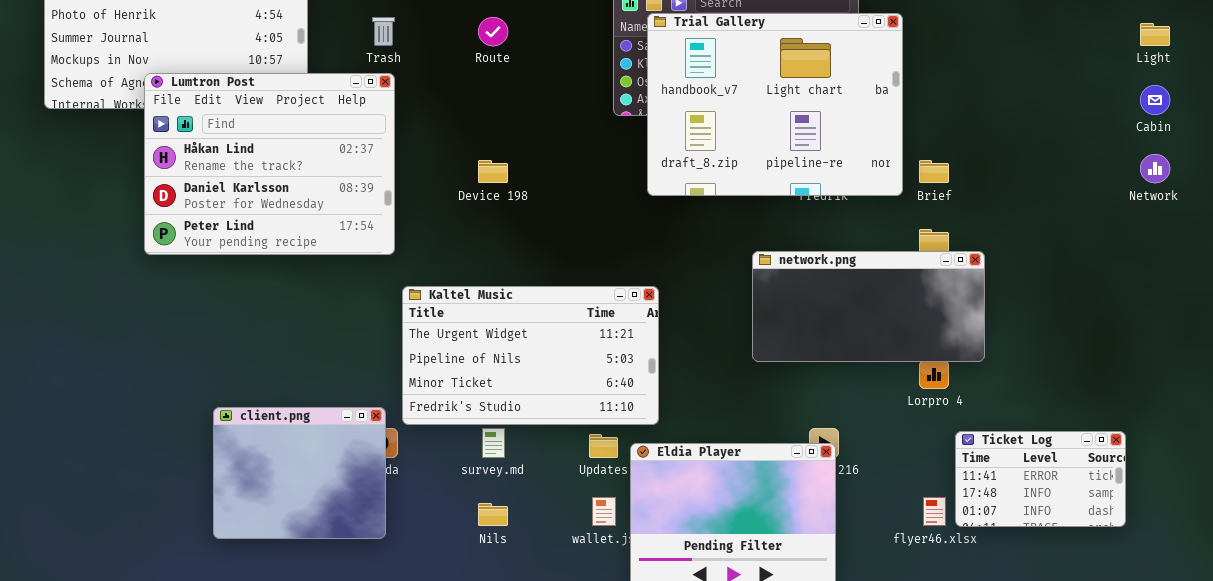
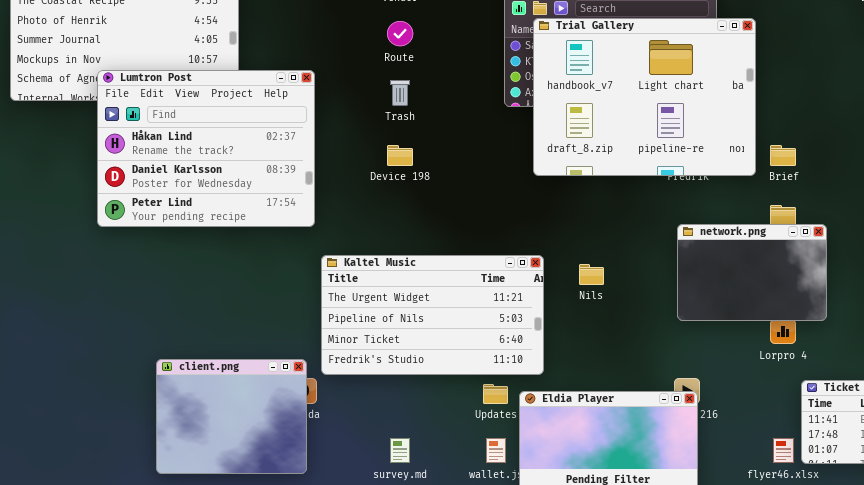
Trash: [372,17,395,46] -> [390,80,410,106], moved
network.png: [752,251,985,362] -> [677,224,827,321], resized
survey.md: [482,428,505,458] -> [390,438,410,463], moved
Nils: [478,503,508,526] -> [579,264,604,285], moved

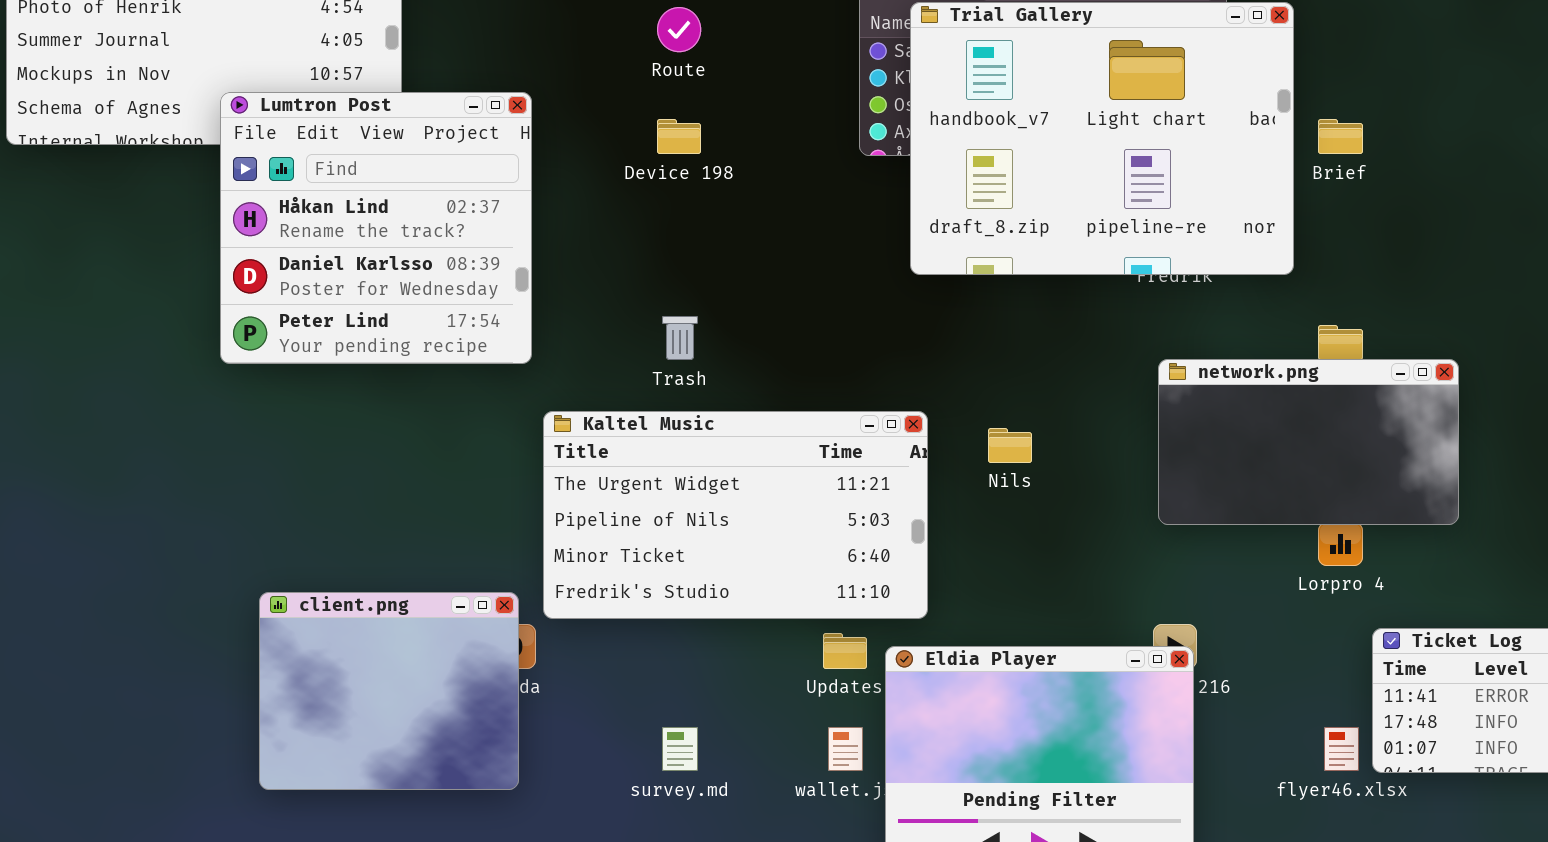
Lumtron Post: [97,70,315,227] -> [220,92,532,364], resized
Trash: [390,80,410,106] -> [662,316,698,360], moved
Device 198: [387,145,413,166] -> [657,119,701,154], moved
Brief: [770,145,796,166] -> [1318,119,1363,154], moved
network.png: [677,224,827,321] -> [1158,359,1459,525], resized

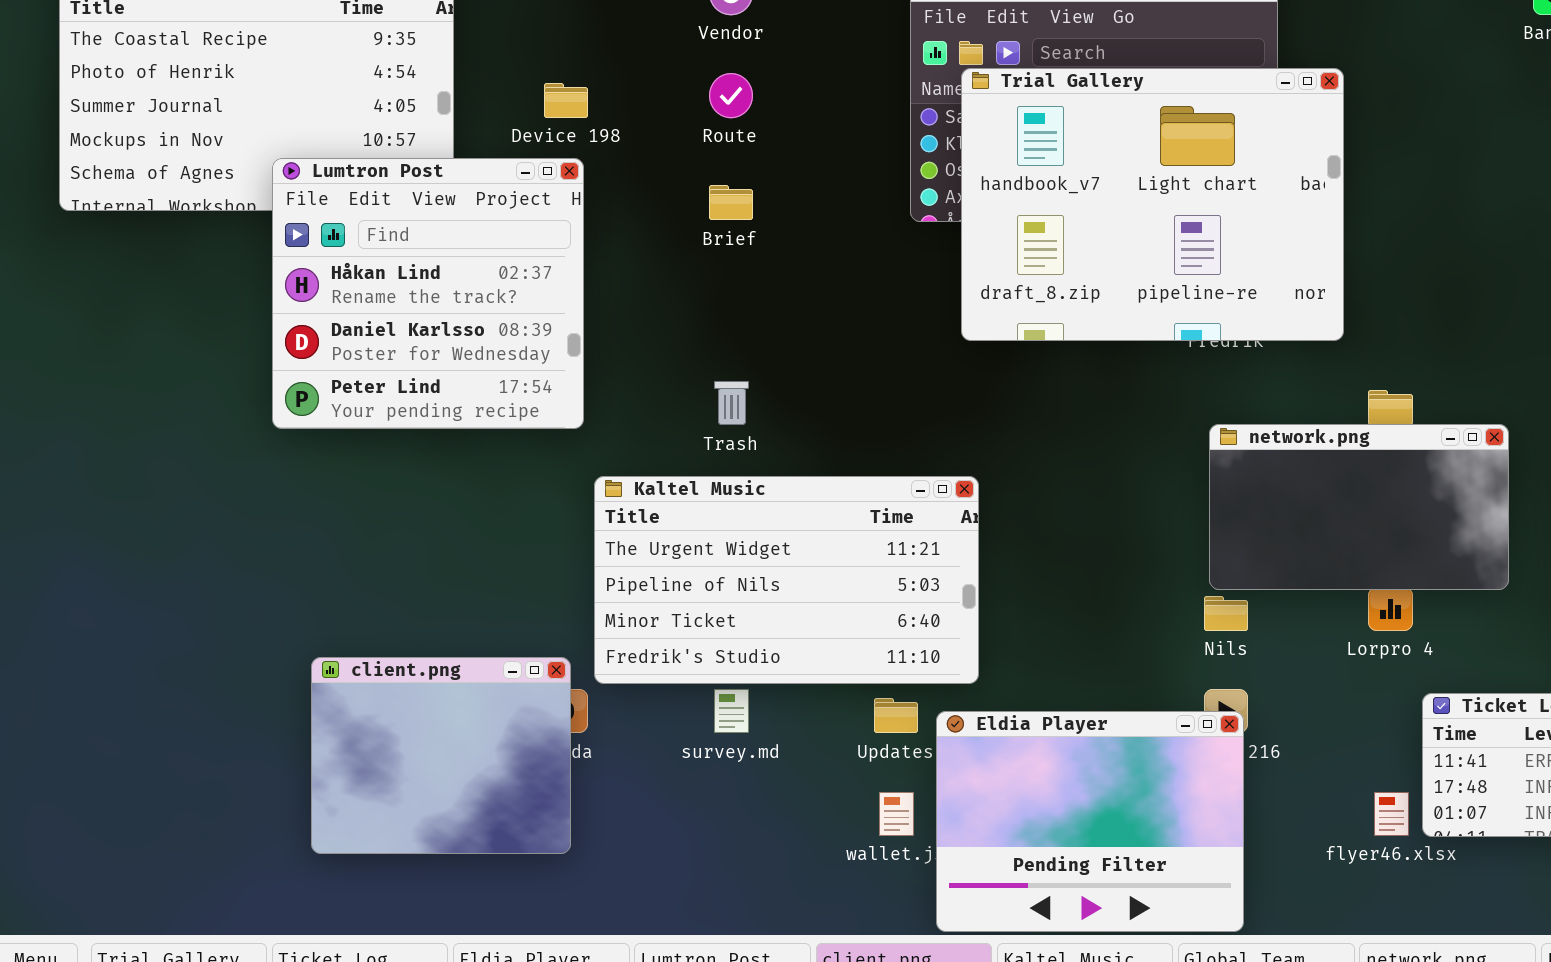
Device 198: [657,119,701,154] -> [544,83,588,118], moved
Brief: [1318,119,1363,154] -> [709,185,753,220], moved
Nils: [988,428,1032,463] -> [1204,596,1248,631], moved
survey.md: [662,727,698,771] -> [714,689,749,733], moved

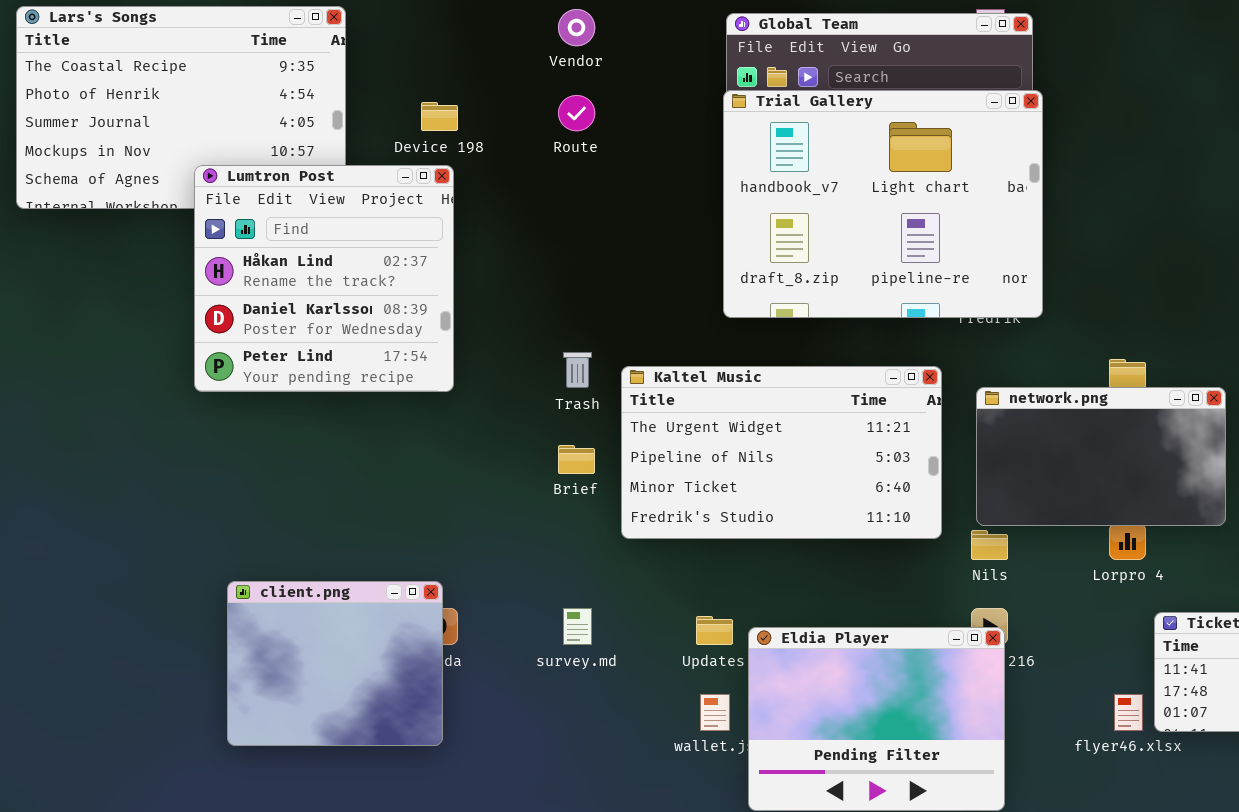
Trial Gallery: [961,68,1344,341] -> [723,90,1043,318], moved
Brief: [709,185,753,220] -> [558,445,595,474], moved
Kaltel Music: [594,476,979,684] -> [621,366,942,539], moved

